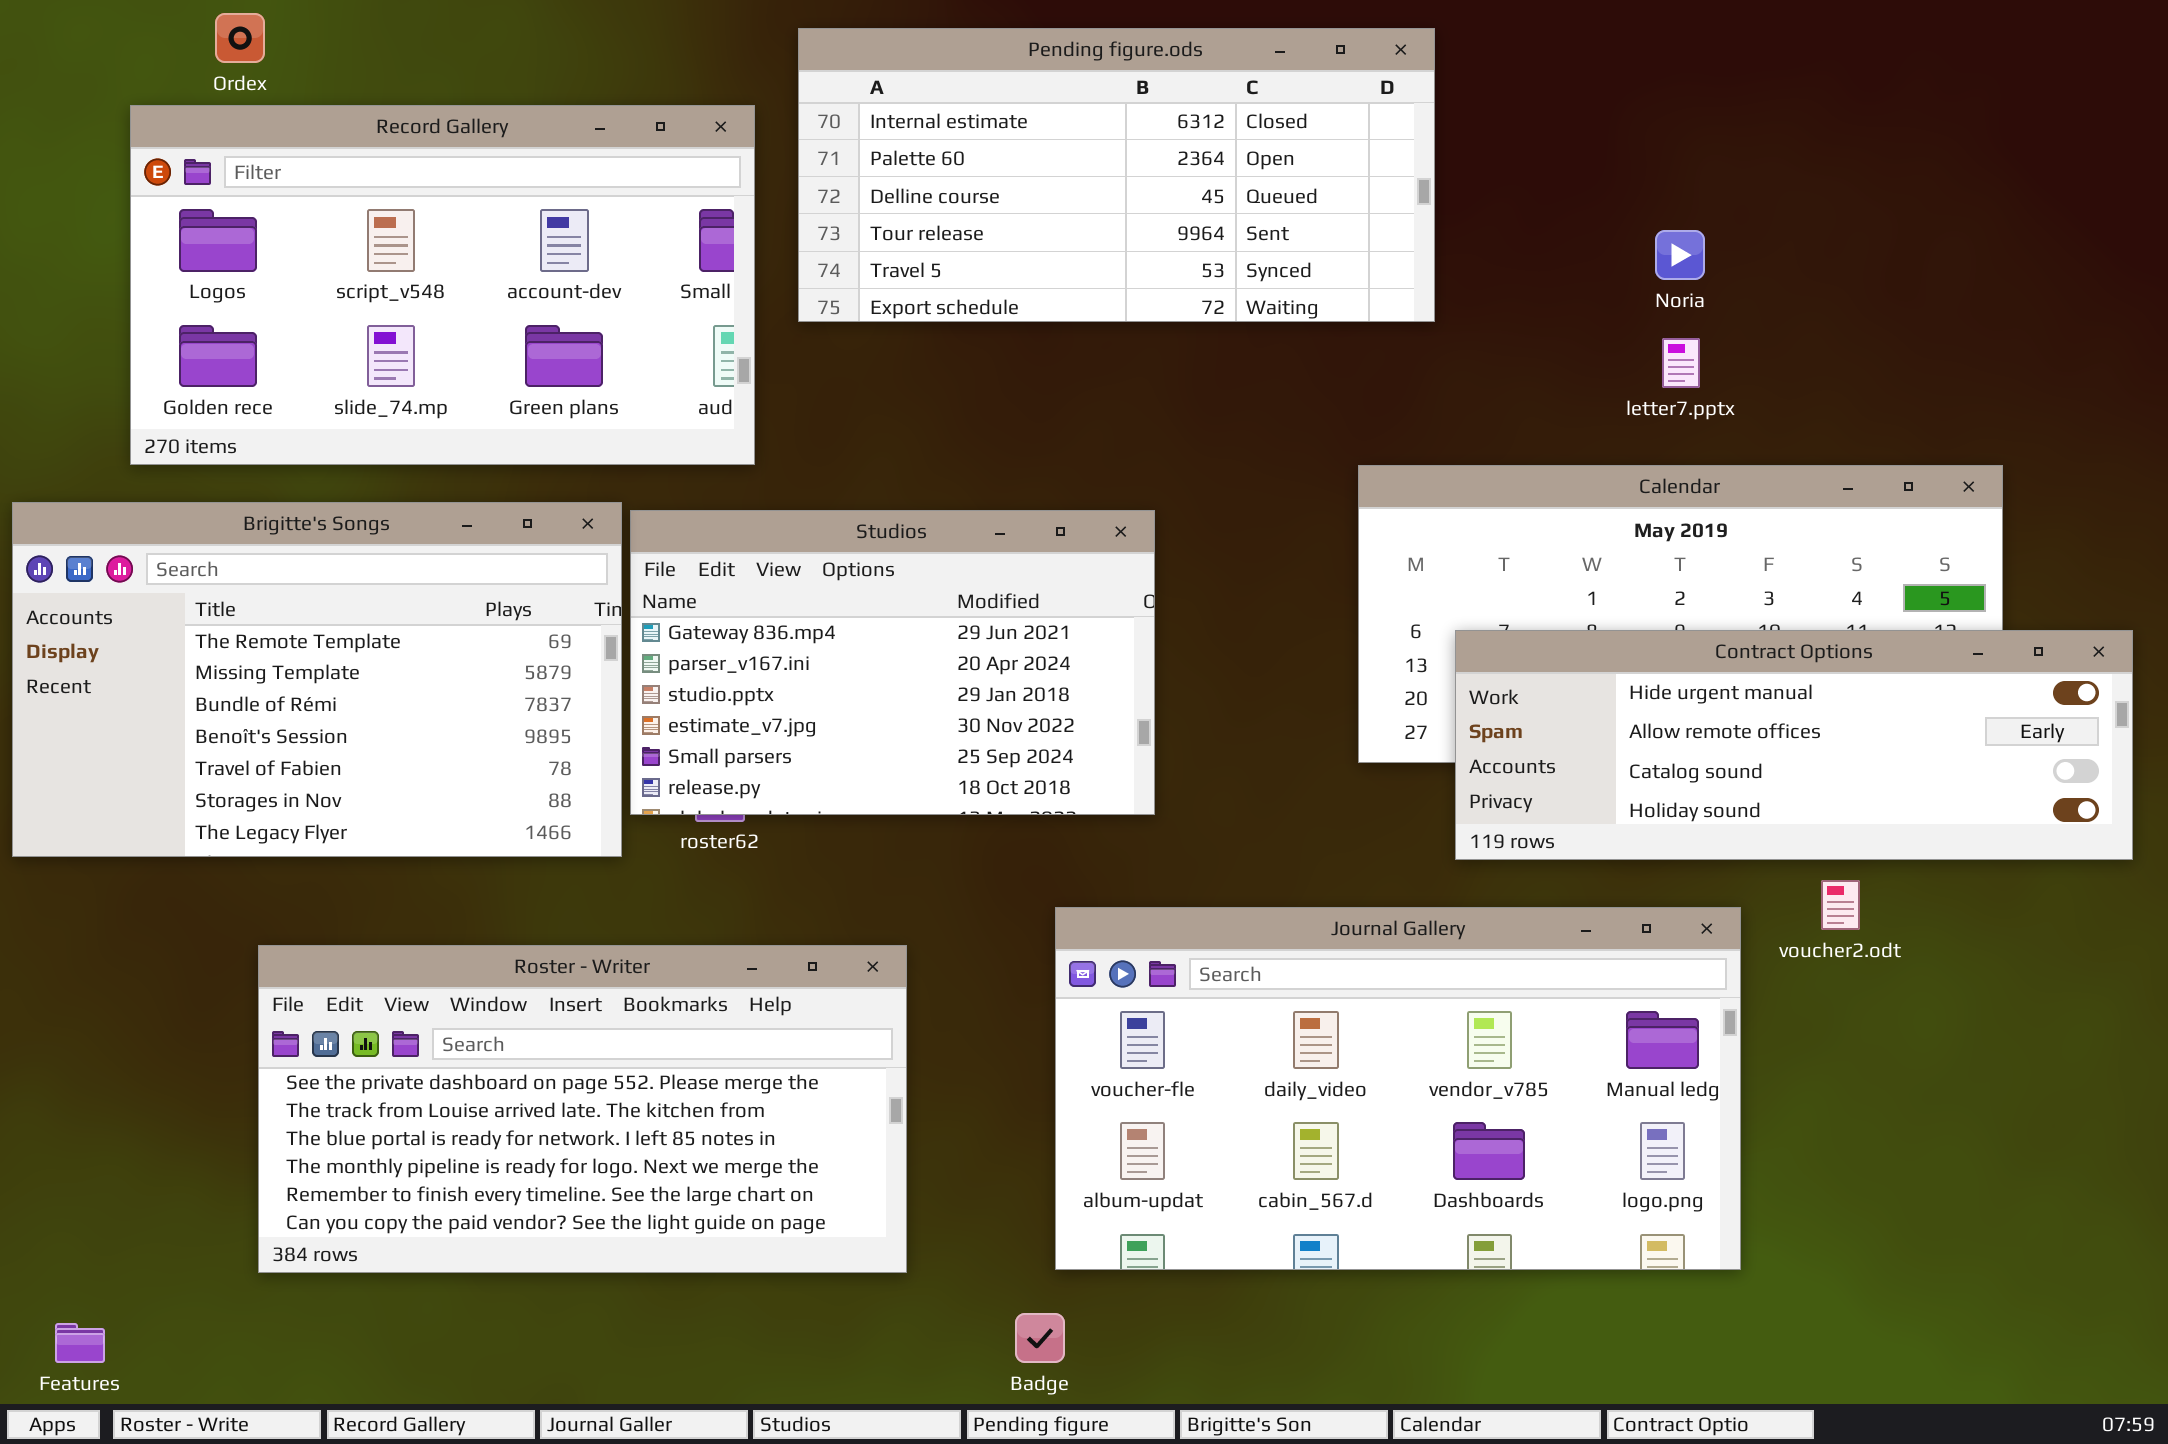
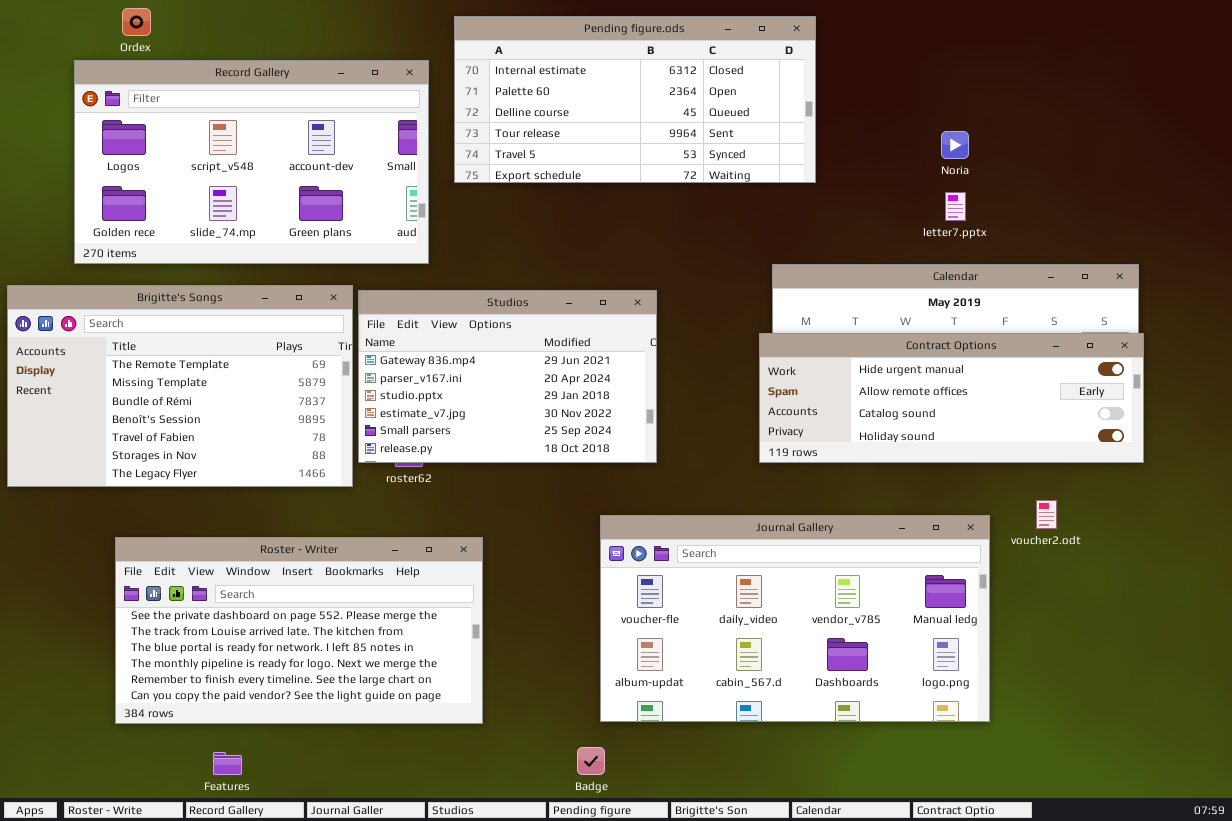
Contract Options: [1455,630,2133,860] -> [759,333,1144,463], moved
Roster - Writer: [258,945,907,1273] -> [115,537,483,724], moved
Features: [55,1323,105,1363] -> [213,752,242,775], moved

